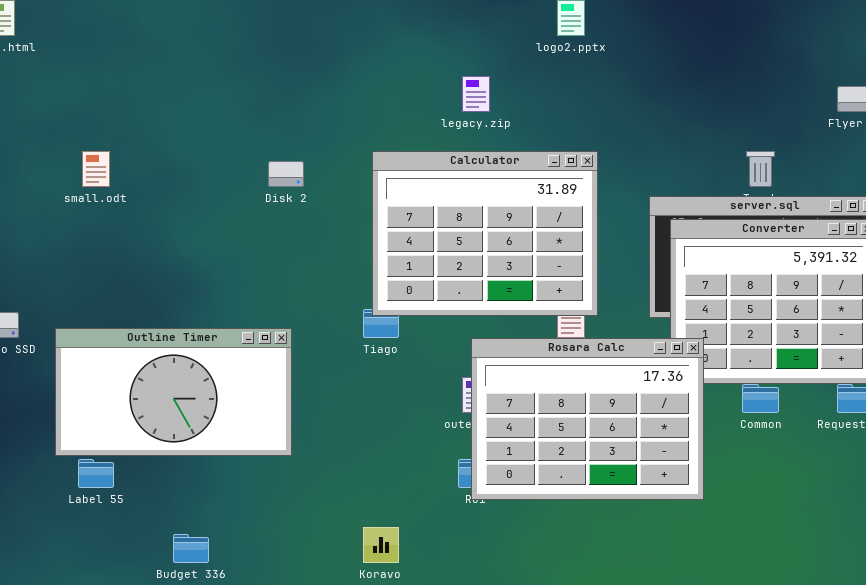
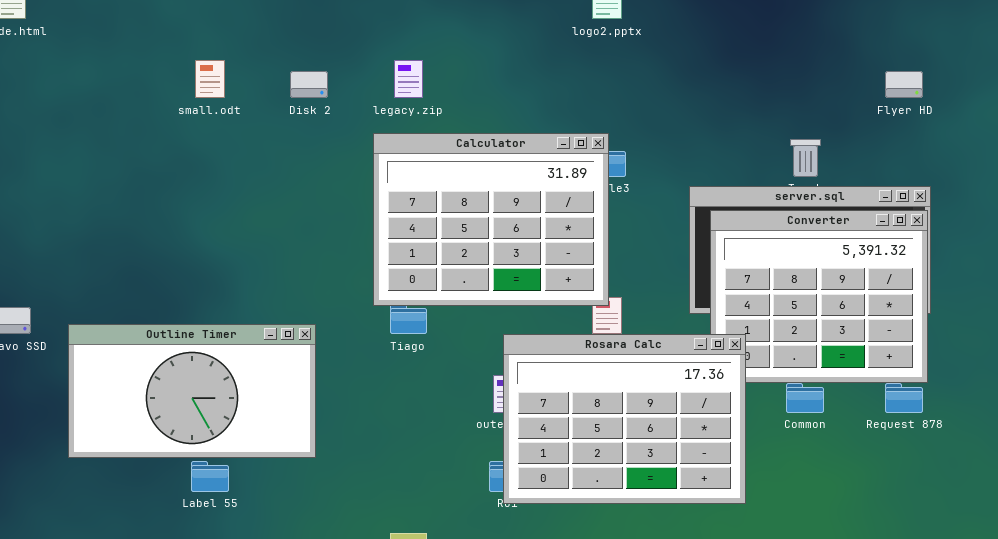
legacy.zip: [462,76,490,112] -> [394,60,423,98], moved
small.odt: [82,151,110,187] -> [195,60,225,98], moved
Calculator: [372,151,598,316] -> [373,133,609,306], moved
Disk 2: [268,161,304,187] -> [290,71,328,98], moved
Label 55: [78,459,114,488] -> [191,461,229,492], moved

